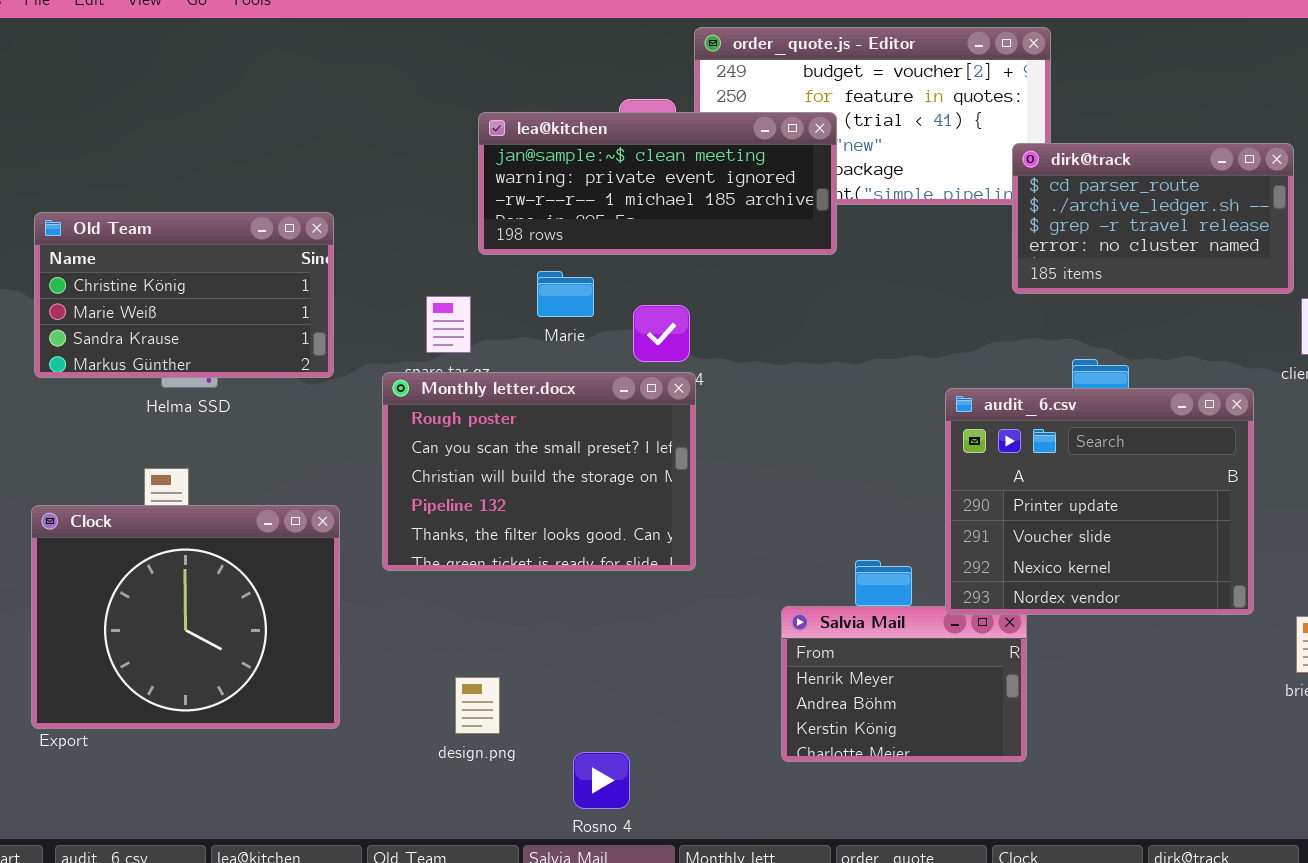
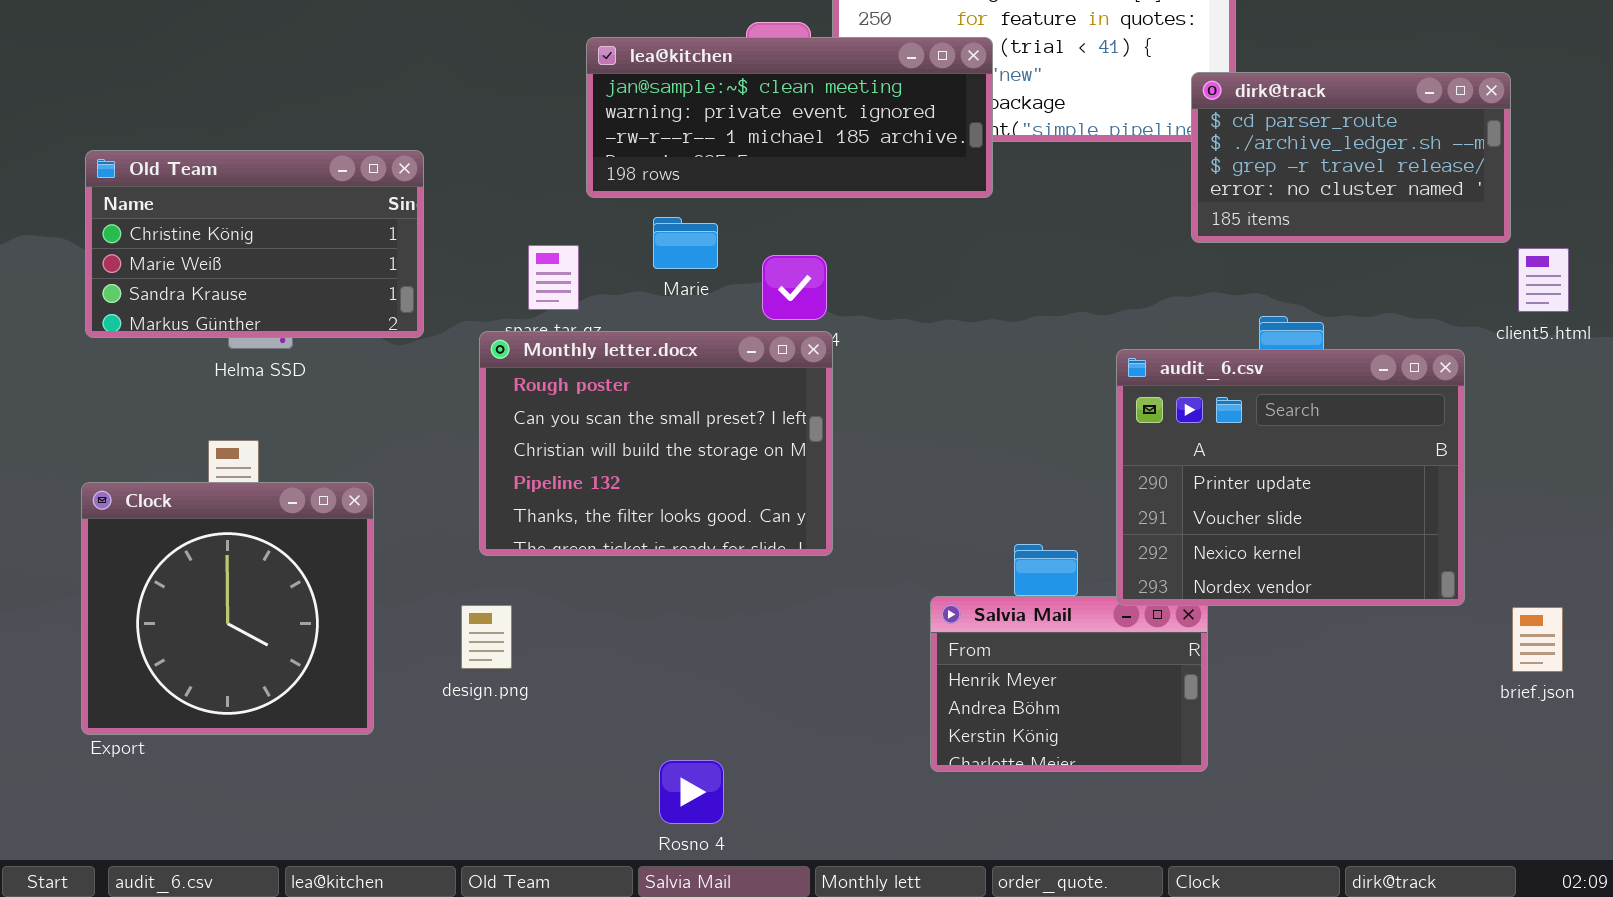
Clock: [31,505,340,729] -> [81,482,374,735], resized
design.png: [455,677,500,734] -> [461,605,512,669], moved
Rosno 4: [573,752,630,809] -> [659,760,724,824], moved

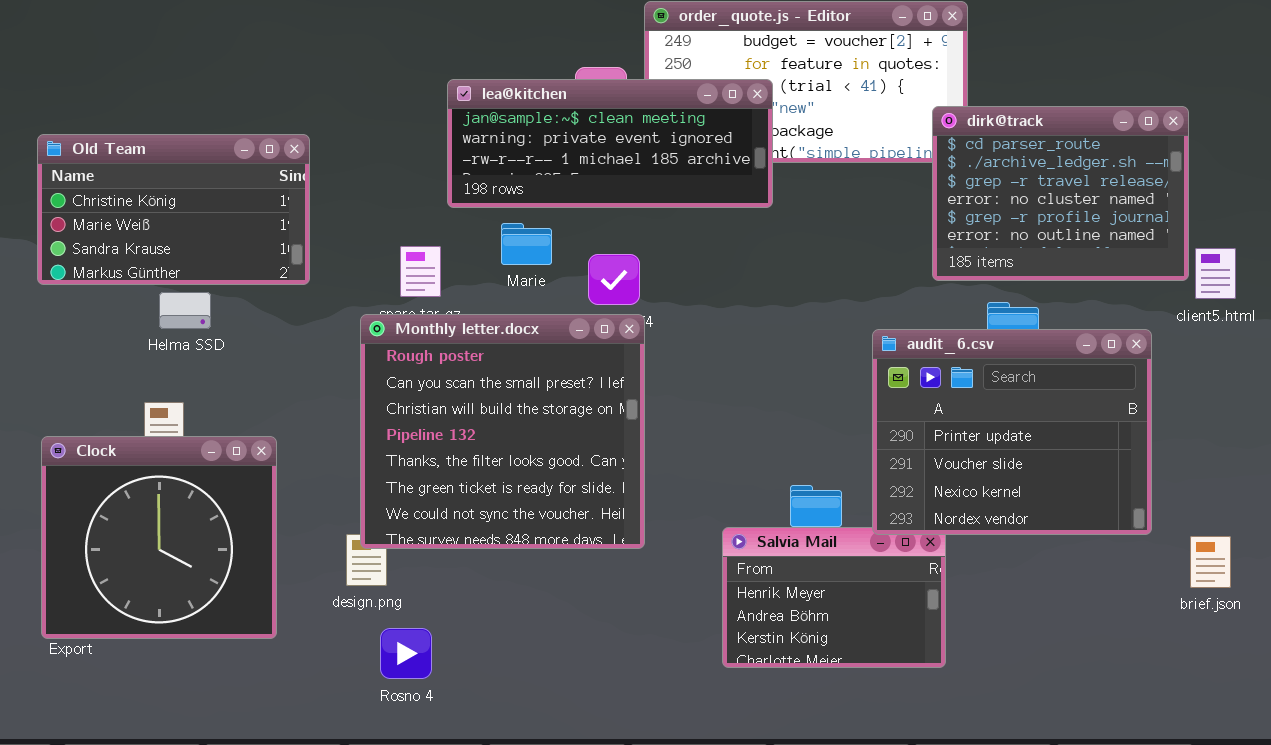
dirk@track: [1191,72,1511,243] -> [932,106,1189,281], resized
Old Team: [85,150,424,338] -> [37,134,310,285], moved
Monthly letter.docx: [479,331,833,556] -> [360,314,645,549], resized
Rosno 4: [659,760,724,824] -> [380,628,432,679], moved

